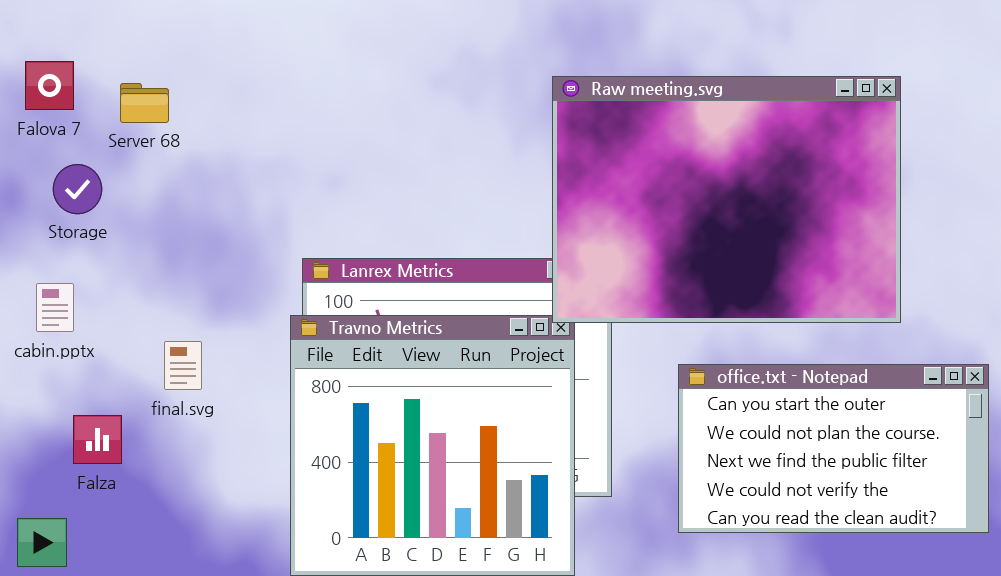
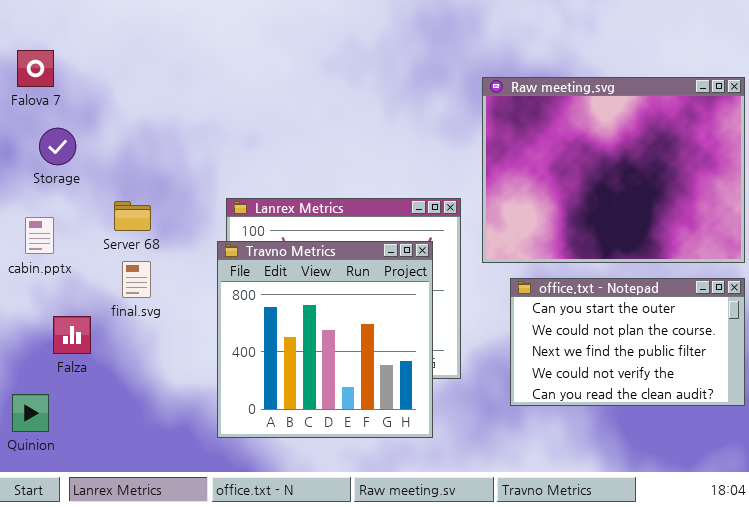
Raw meeting.svg: [552,76,901,323] -> [482,77,745,263], moved
Server 68: [120,83,169,123] -> [114,201,151,231], moved

